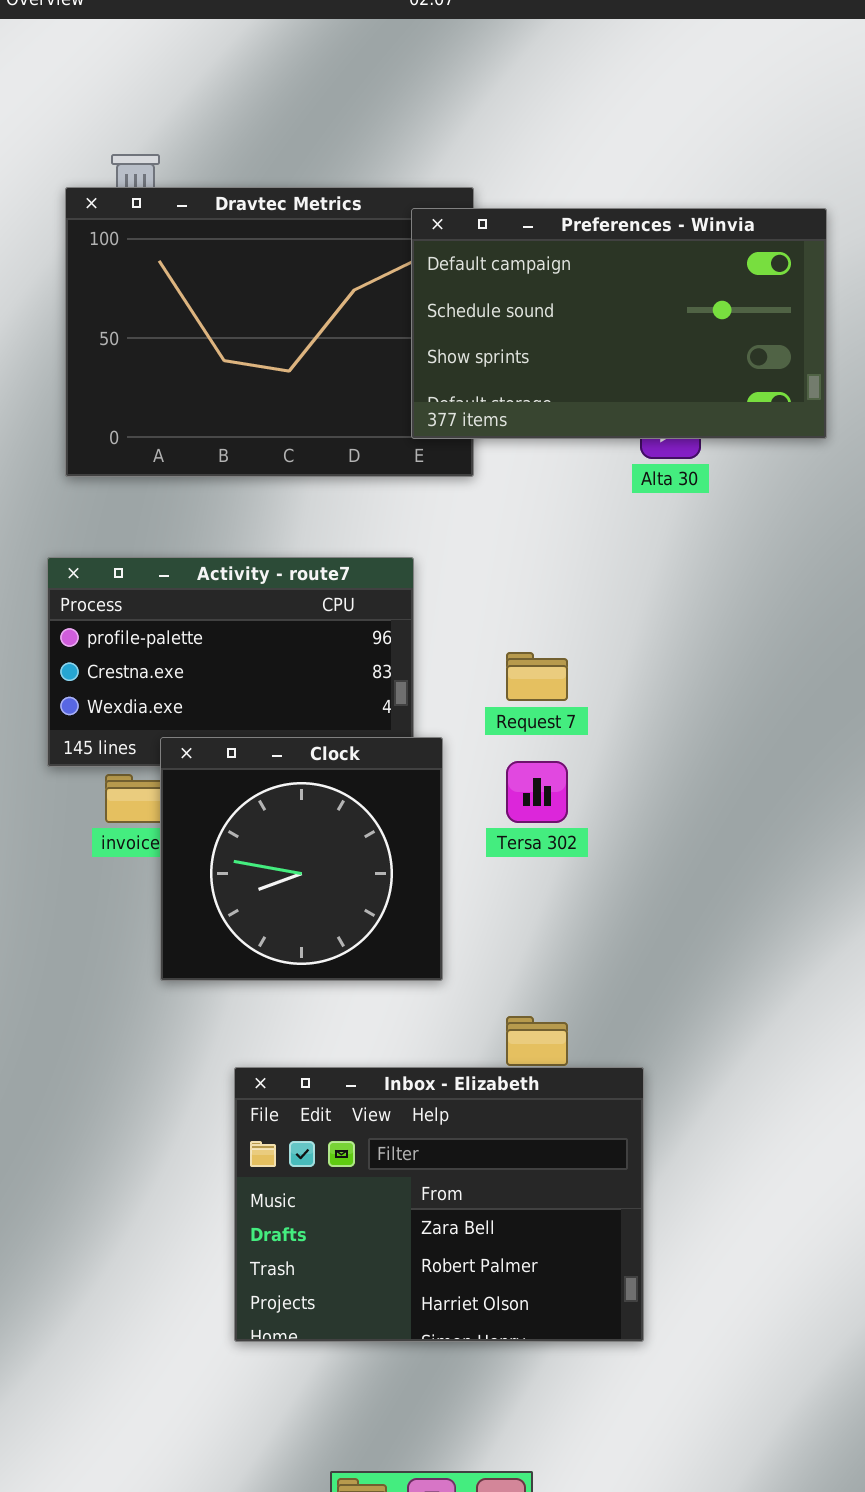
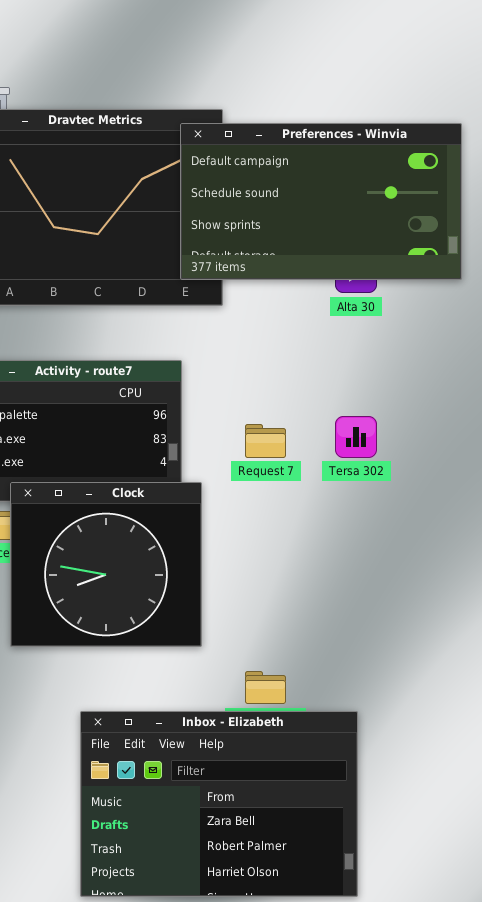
Tersa 302: [506,761,568,823] -> [335,416,377,458], moved
Inbox - Elizabeth: [234,1067,644,1342] -> [80,711,358,897], moved

